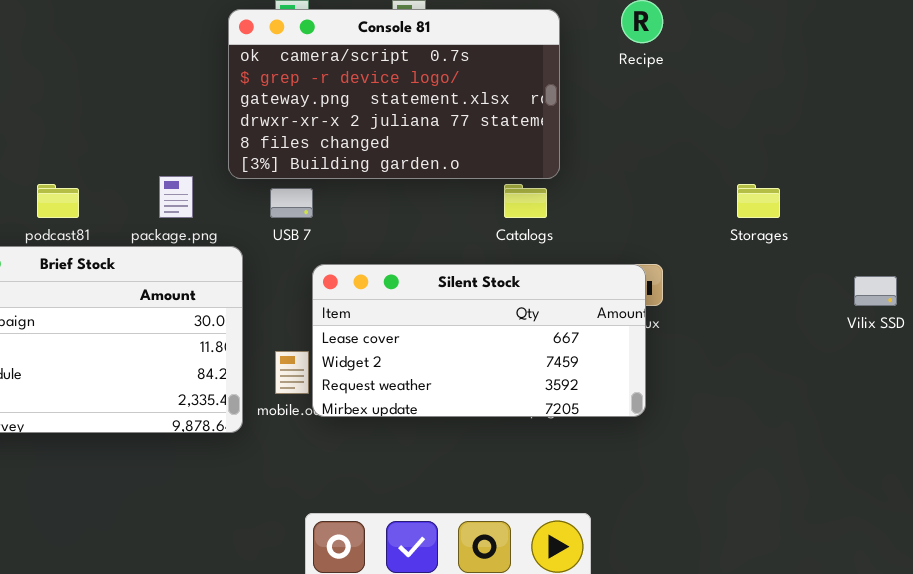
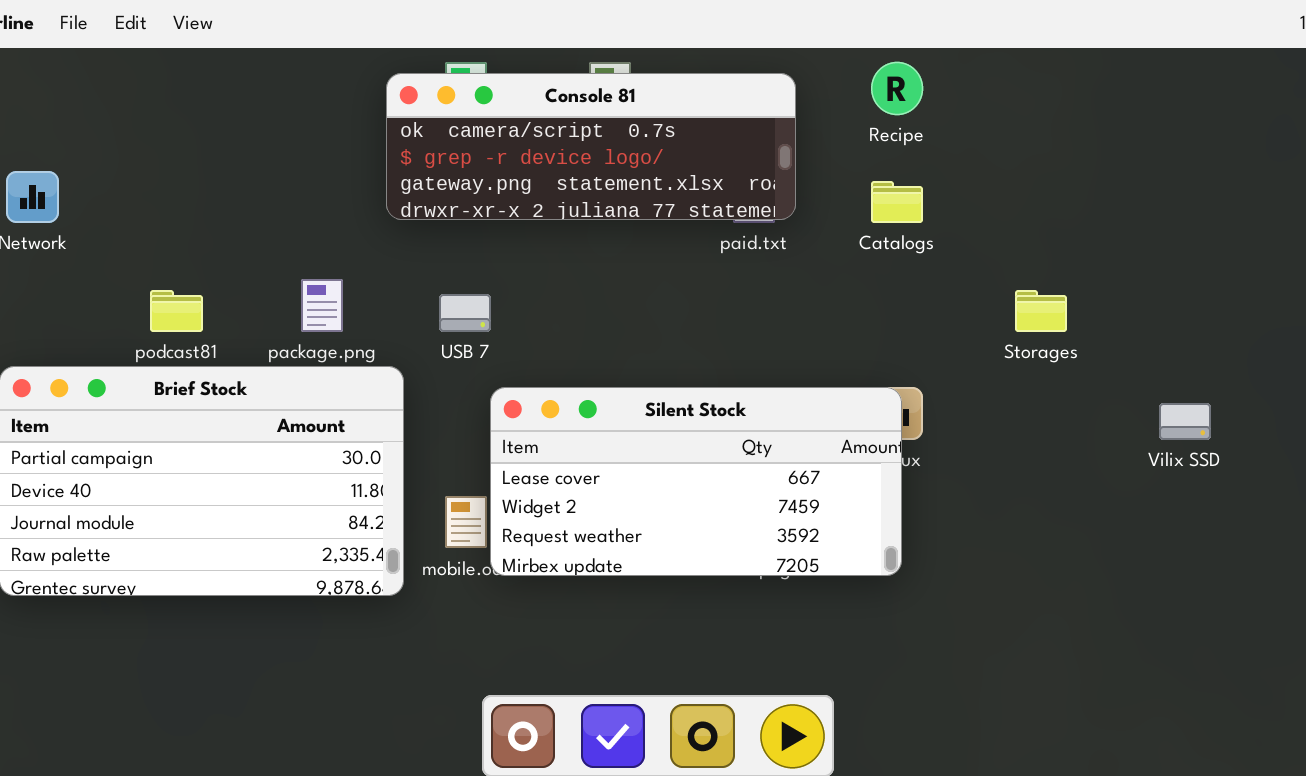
Console 81: [228,9,560,179] -> [386,73,796,220], resized
Catalogs: [504,184,547,218] -> [871,181,923,223], moved

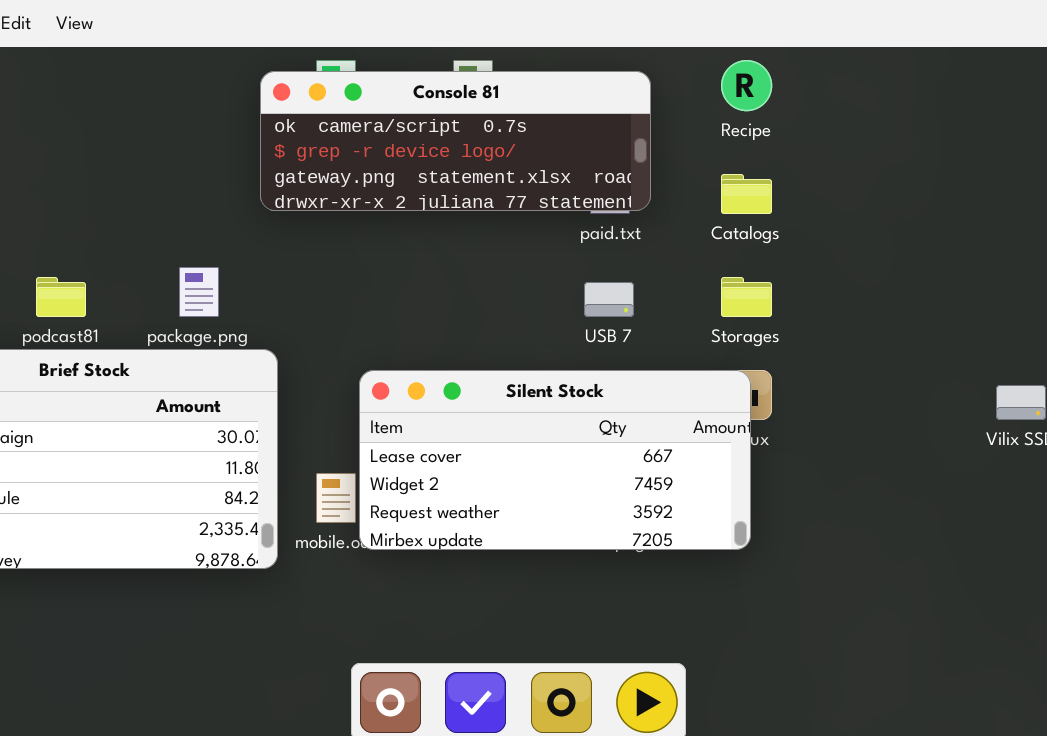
Storages: [1015,290,1067,332] -> [721,277,772,317], moved
USB 7: [439,294,491,332] -> [584,282,634,317], moved

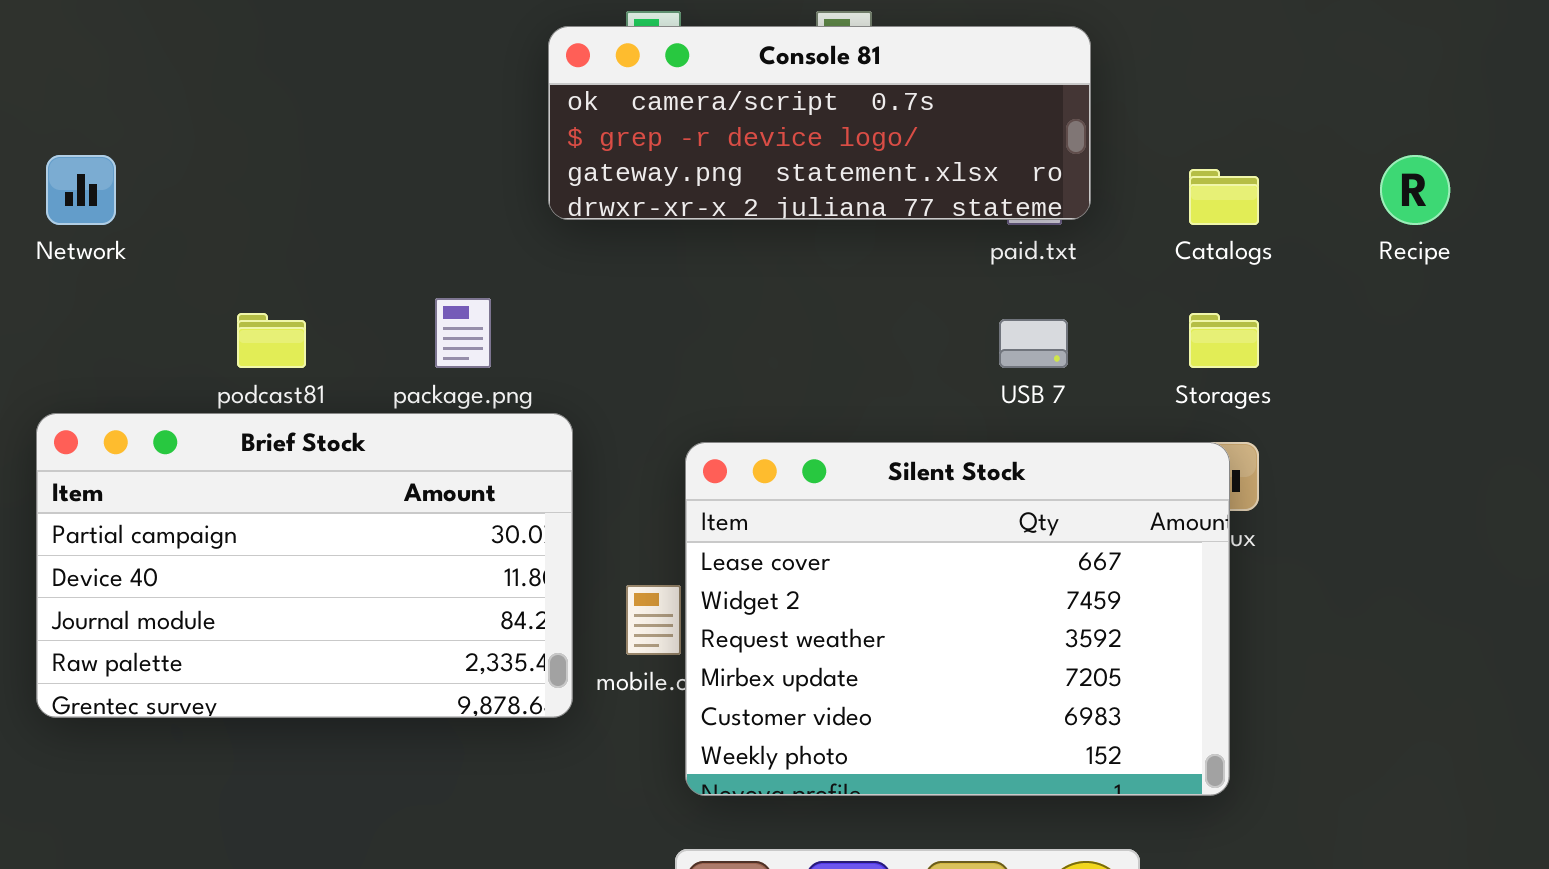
Recipe: [721,60,772,111] -> [1380,155,1450,225], moved
Silent Stock: [359,370,751,550] -> [685,442,1230,796], resized

